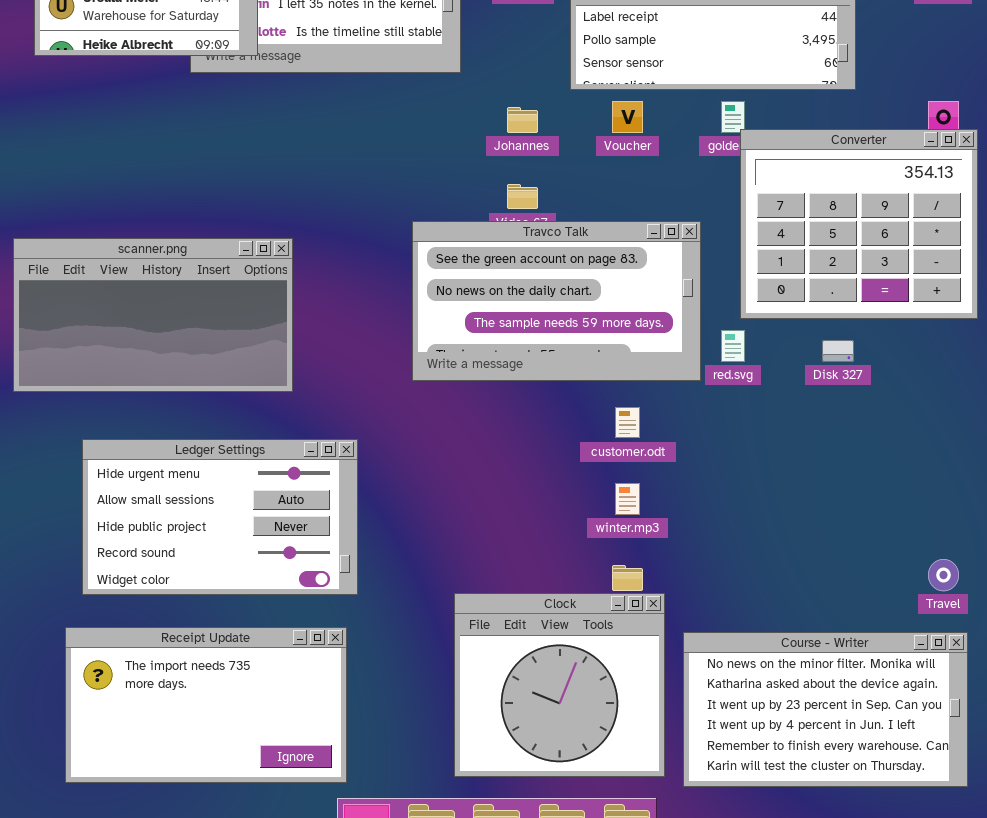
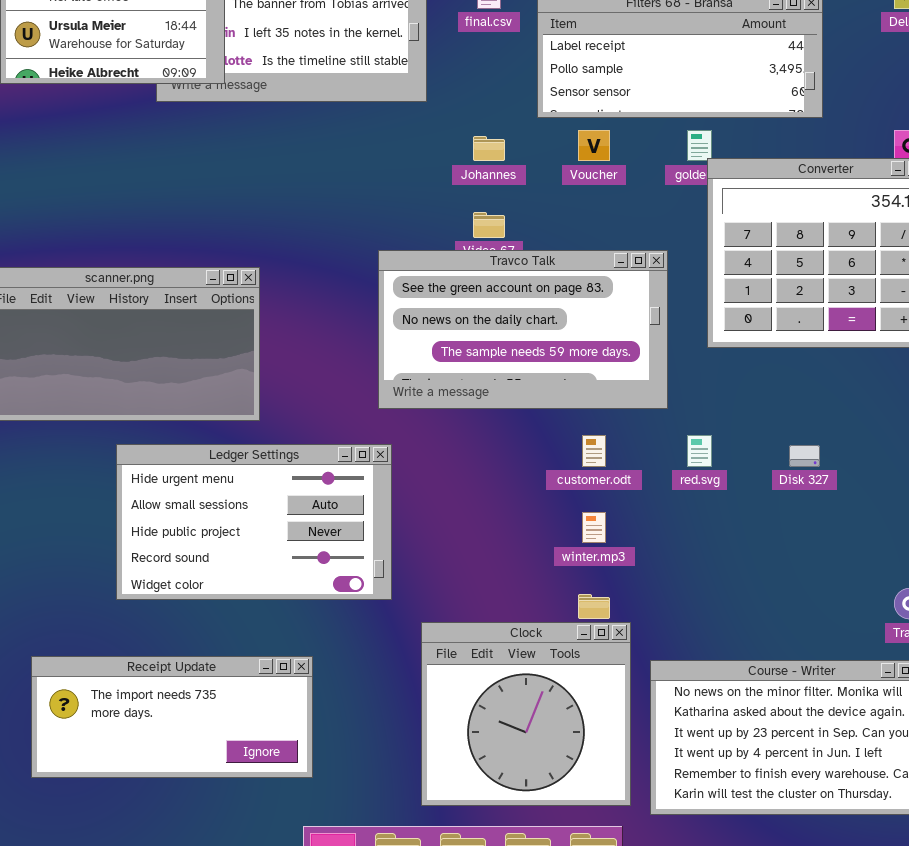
red.svg: [721,330,745,362] -> [687,435,712,467], moved
Disk 327: [822,340,854,362] -> [789,445,820,467], moved
Ledger Settings: [82,439,358,595] -> [116,444,392,600], moved
Receipt Update: [65,627,347,783] -> [31,656,313,778], resized

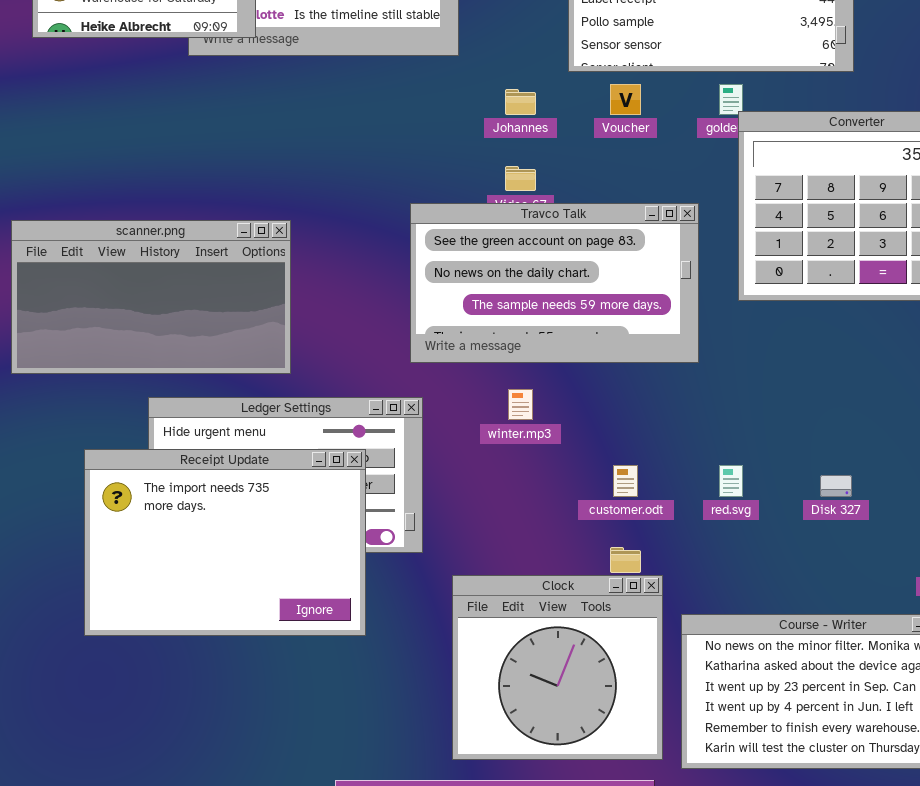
customer.odt: [582,435,606,467] -> [613,465,638,497], moved
red.svg: [687,435,712,467] -> [719,465,743,497], moved
Disk 327: [789,445,820,467] -> [820,475,852,497], moved
winter.mp3: [582,512,606,543] -> [508,389,533,420], moved
Receipt Update: [31,656,313,778] -> [84,449,366,636], moved, resized

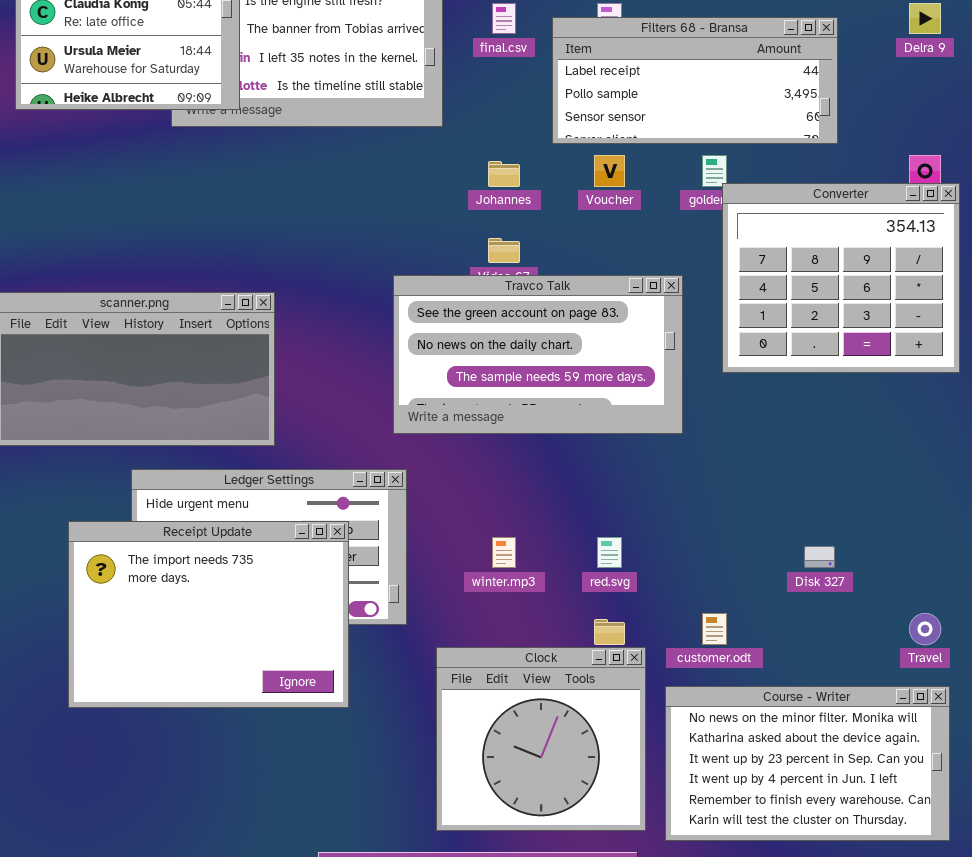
winter.mp3: [508,389,533,420] -> [492,537,516,568], moved
customer.odt: [613,465,638,497] -> [702,613,727,645], moved
red.svg: [719,465,743,497] -> [597,537,622,568], moved

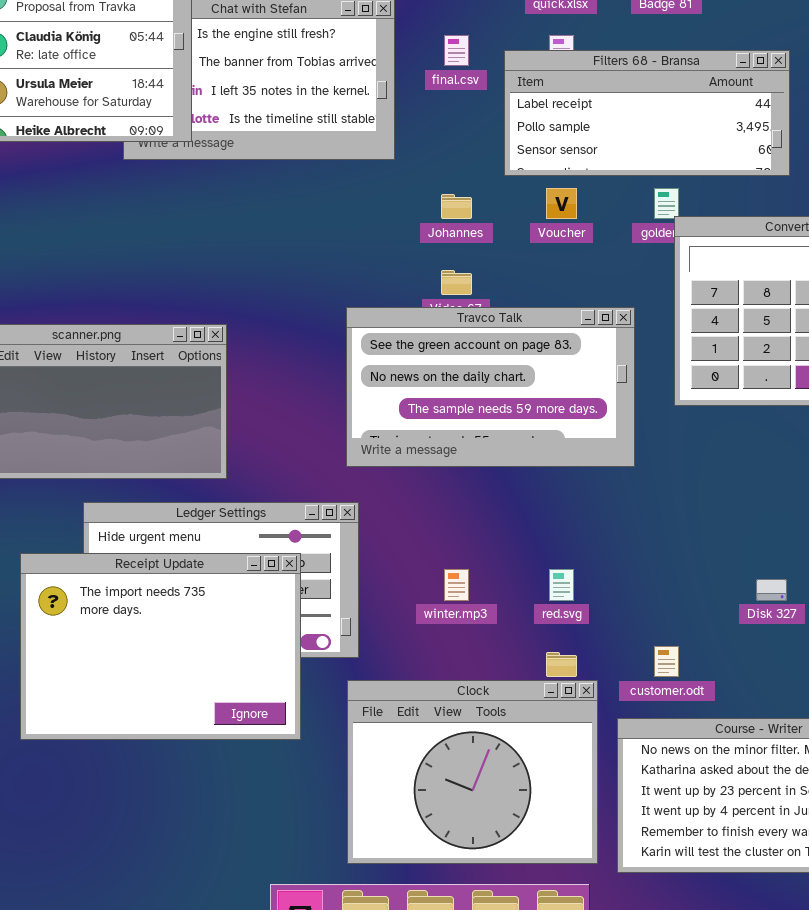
Clock: [436,647,646,831] -> [347,680,598,864], resized

